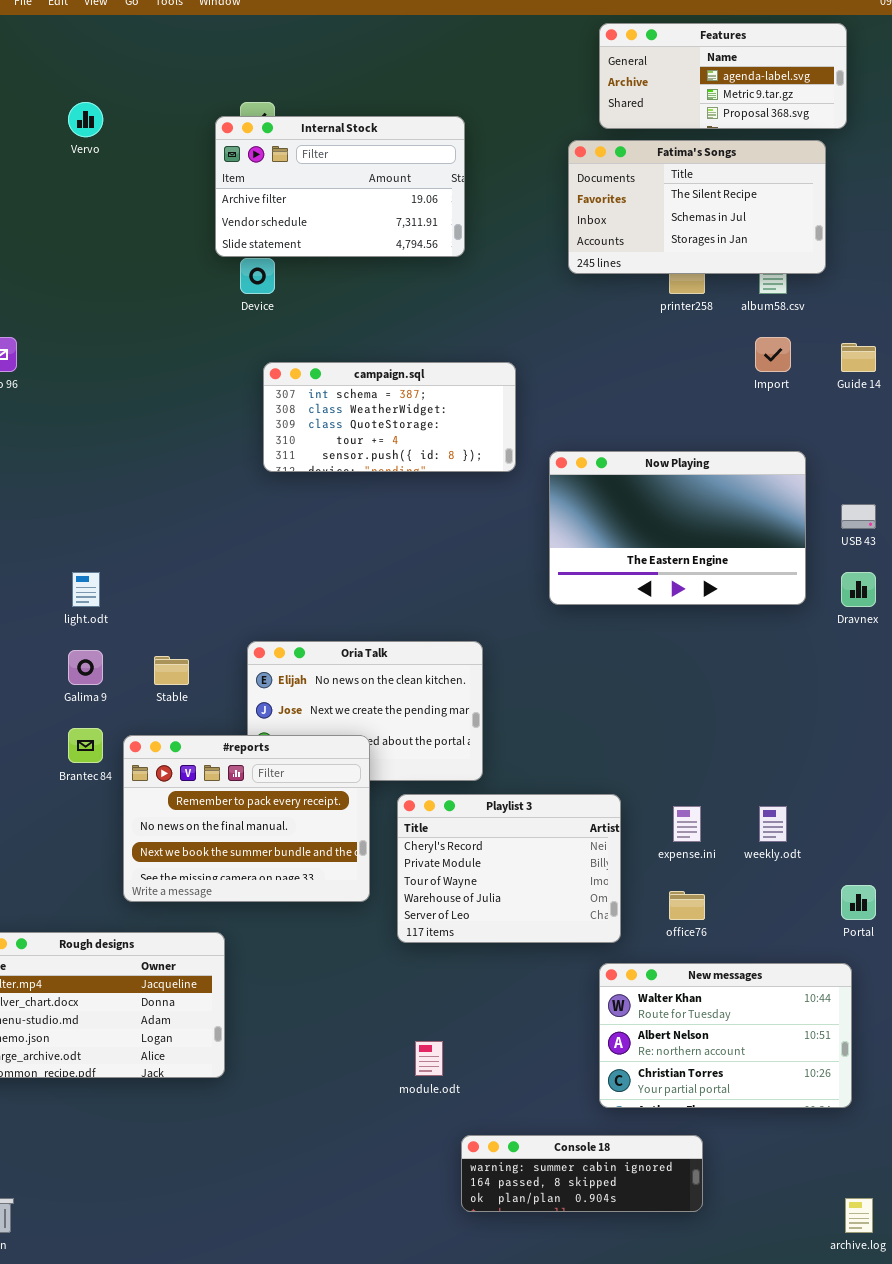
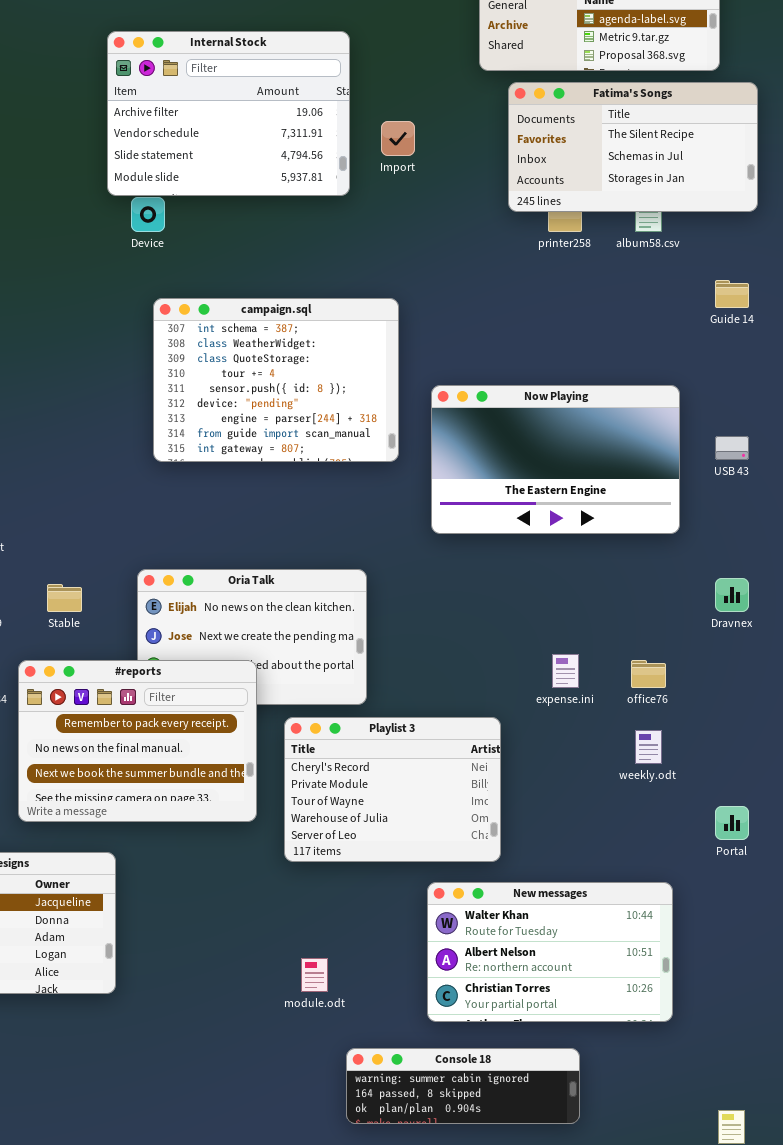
Internal Stock: [215,116,465,257] -> [107,31,350,196], resized
Fatima's Songs: [568,140,826,274] -> [508,82,758,212], moved
Import: [755,337,791,372] -> [381,121,415,156], moved
campaign.sql: [263,362,516,472] -> [153,298,399,462], resized
Dravnex: [841,572,876,607] -> [715,578,749,612], moved
expense.ini: [673,806,701,842] -> [552,654,579,688], moved
office76: [669,891,705,920] -> [631,660,666,688], moved
New messages: [599,963,852,1108] -> [427,882,673,1022], moved

